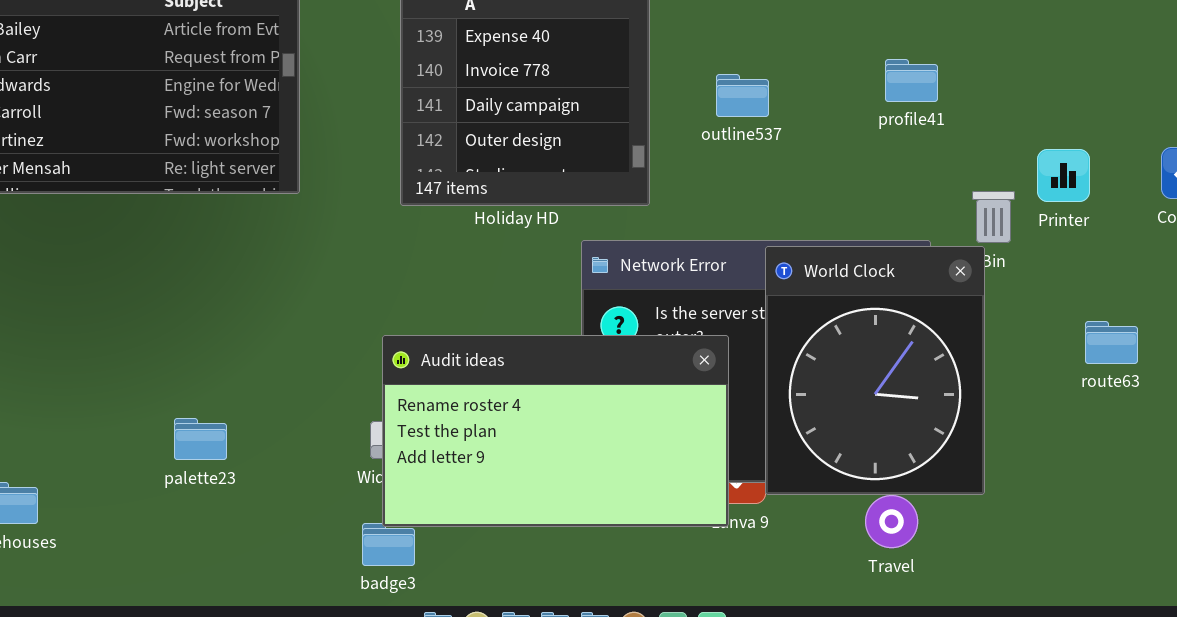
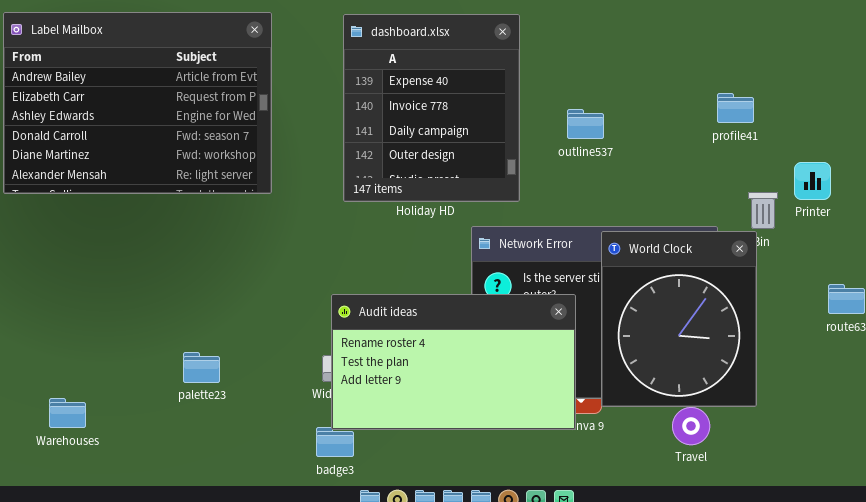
profile41: [885,59,938,102] -> [717,93,754,123], moved

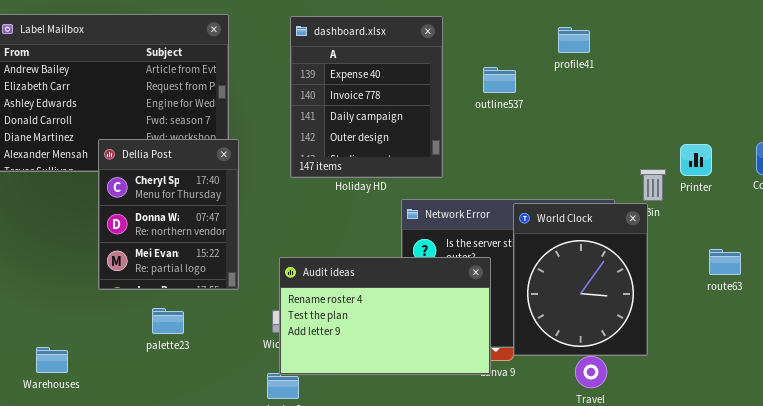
profile41: [717,93,754,123] -> [558,27,590,53], moved
outline537: [567,109,604,139] -> [483,67,516,93], moved
Dellia Post: none -> [98,139,239,290], opened

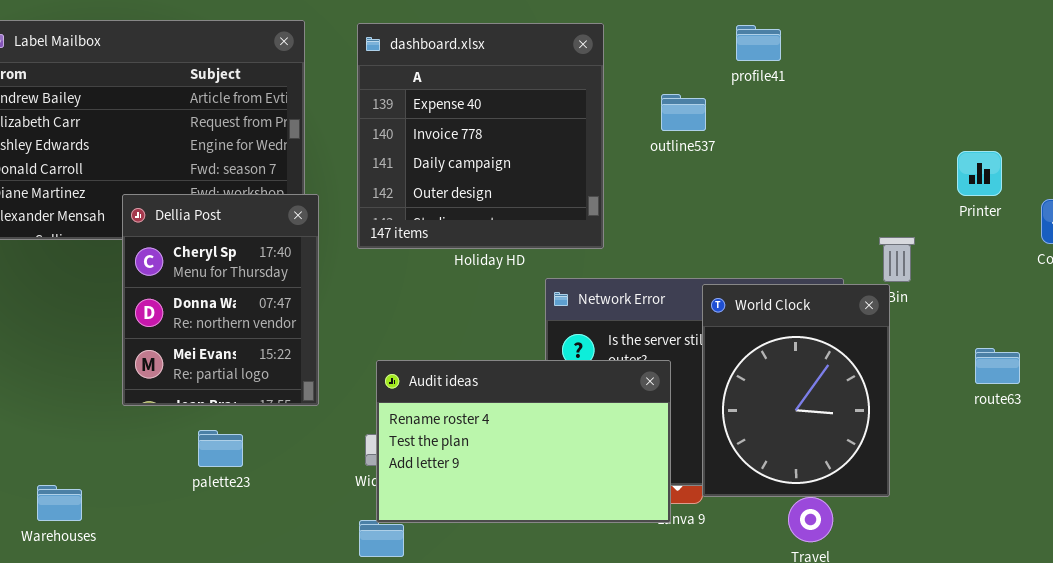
dashboard.xlsx: [290,16,443,178] -> [357,23,604,249], resized
profile41: [558,27,590,53] -> [736,25,781,61], moved
Printer: [680,144,712,176] -> [957,151,1002,196], moved

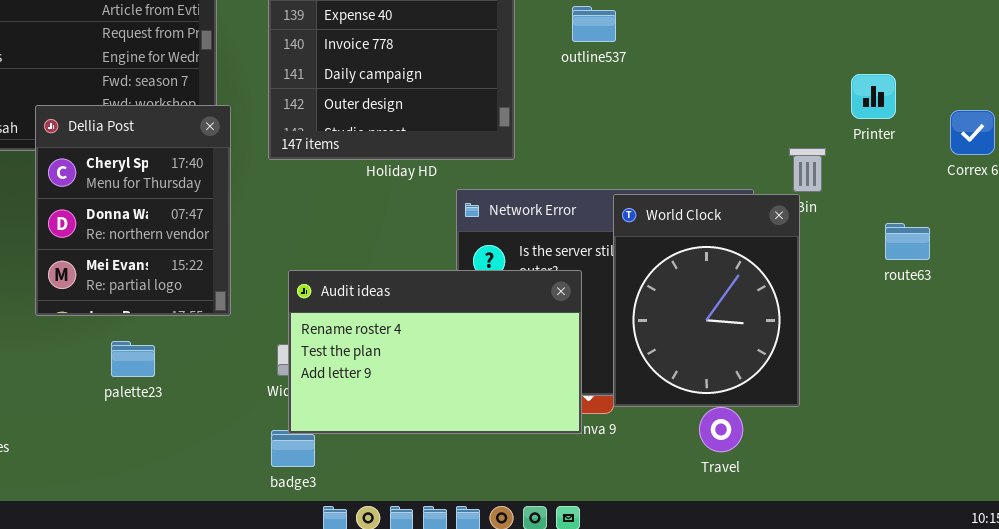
Printer: [957,151,1002,196] -> [851,74,896,119], moved
route63: [975,348,1020,384] -> [885,223,930,260], moved

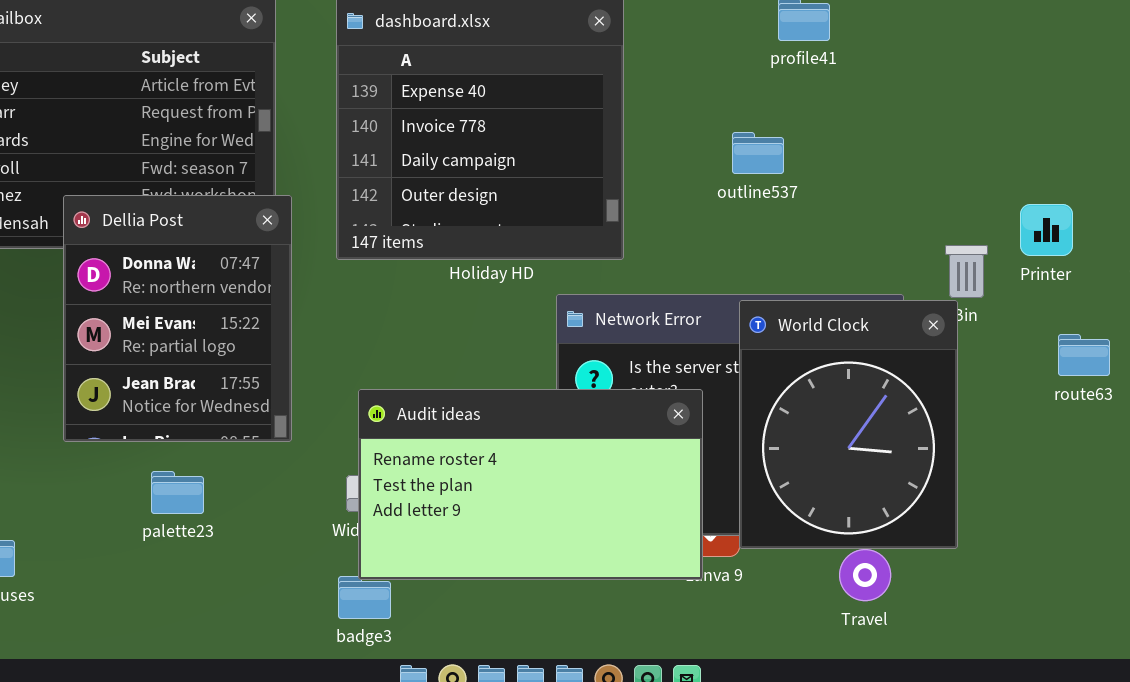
outline537: [572,6,616,42] -> [732,132,784,174], moved
Printer: [851,74,896,119] -> [1020,204,1073,256], moved
Dellia Post: [35,105,231,316] -> [63,195,292,442], scrolled down 1 row

